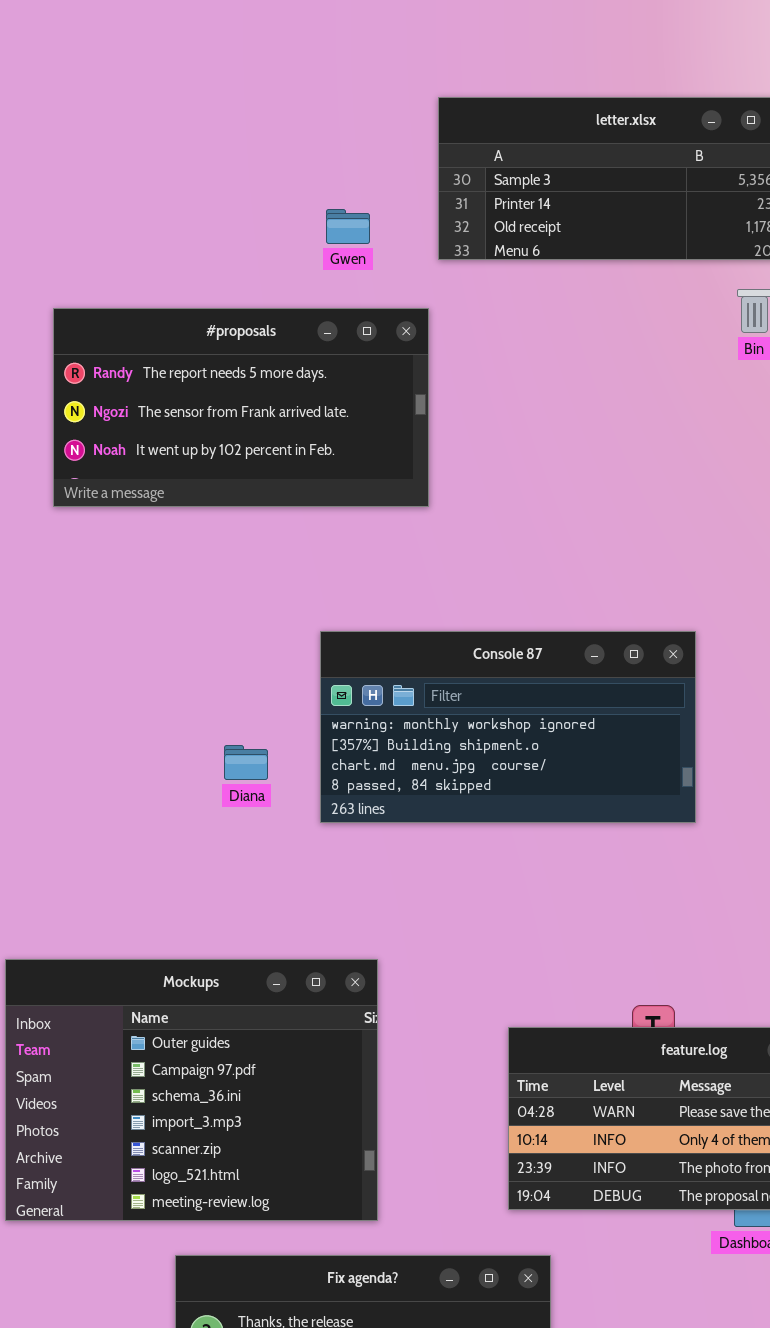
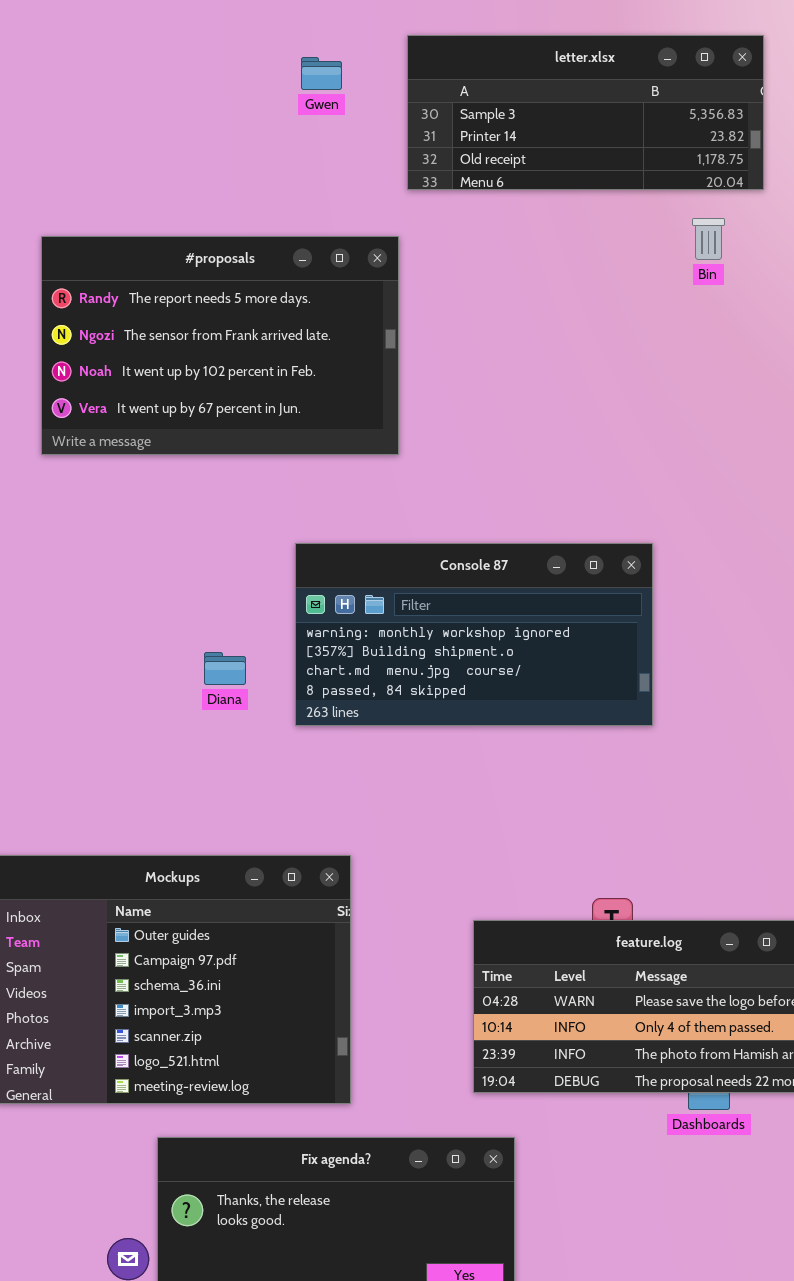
Gwen: [326,209,370,244] -> [301,57,342,90], moved
#proposals: [53,308,429,507] -> [41,236,399,455], resized

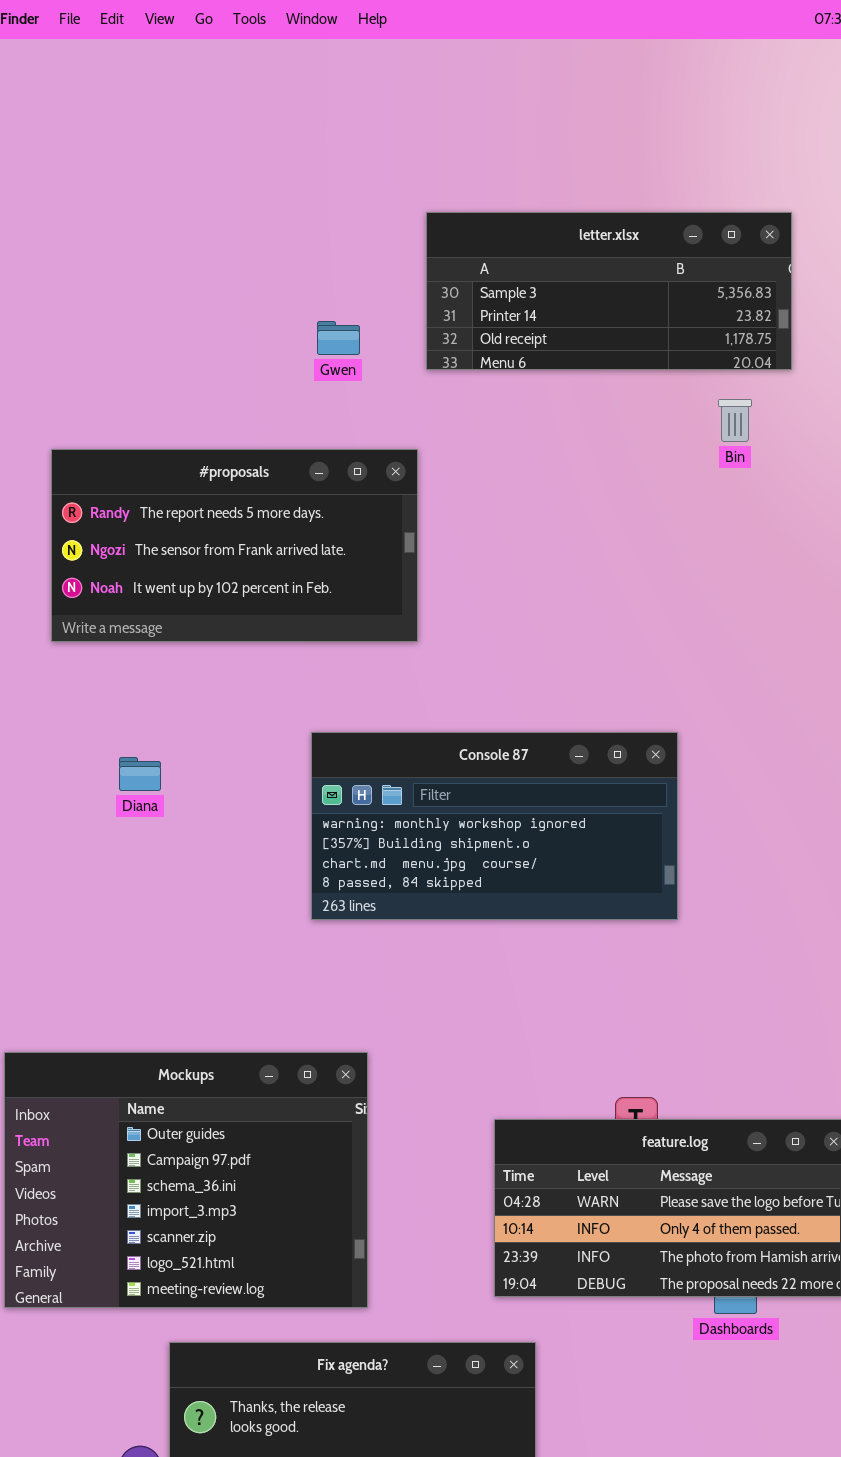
Gwen: [301,57,342,90] -> [317,321,360,355], moved
#proposals: [41,236,399,455] -> [51,449,418,642], resized
Diana: [204,652,246,685] -> [119,757,161,791], moved

